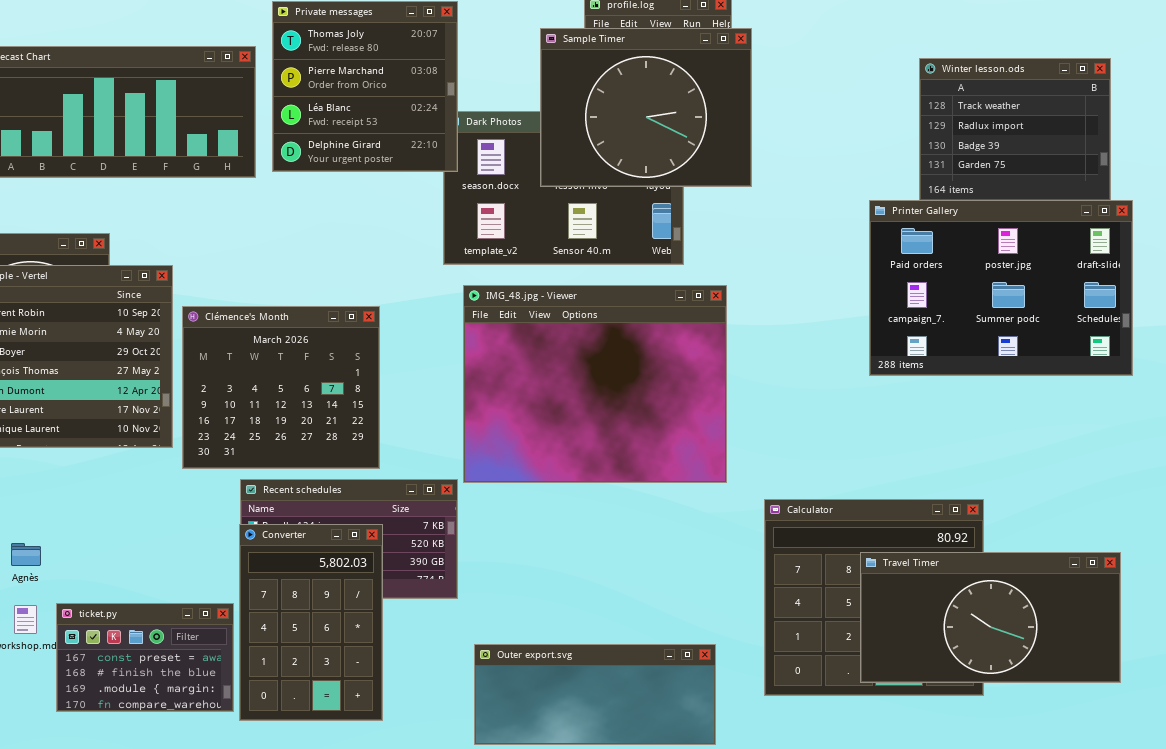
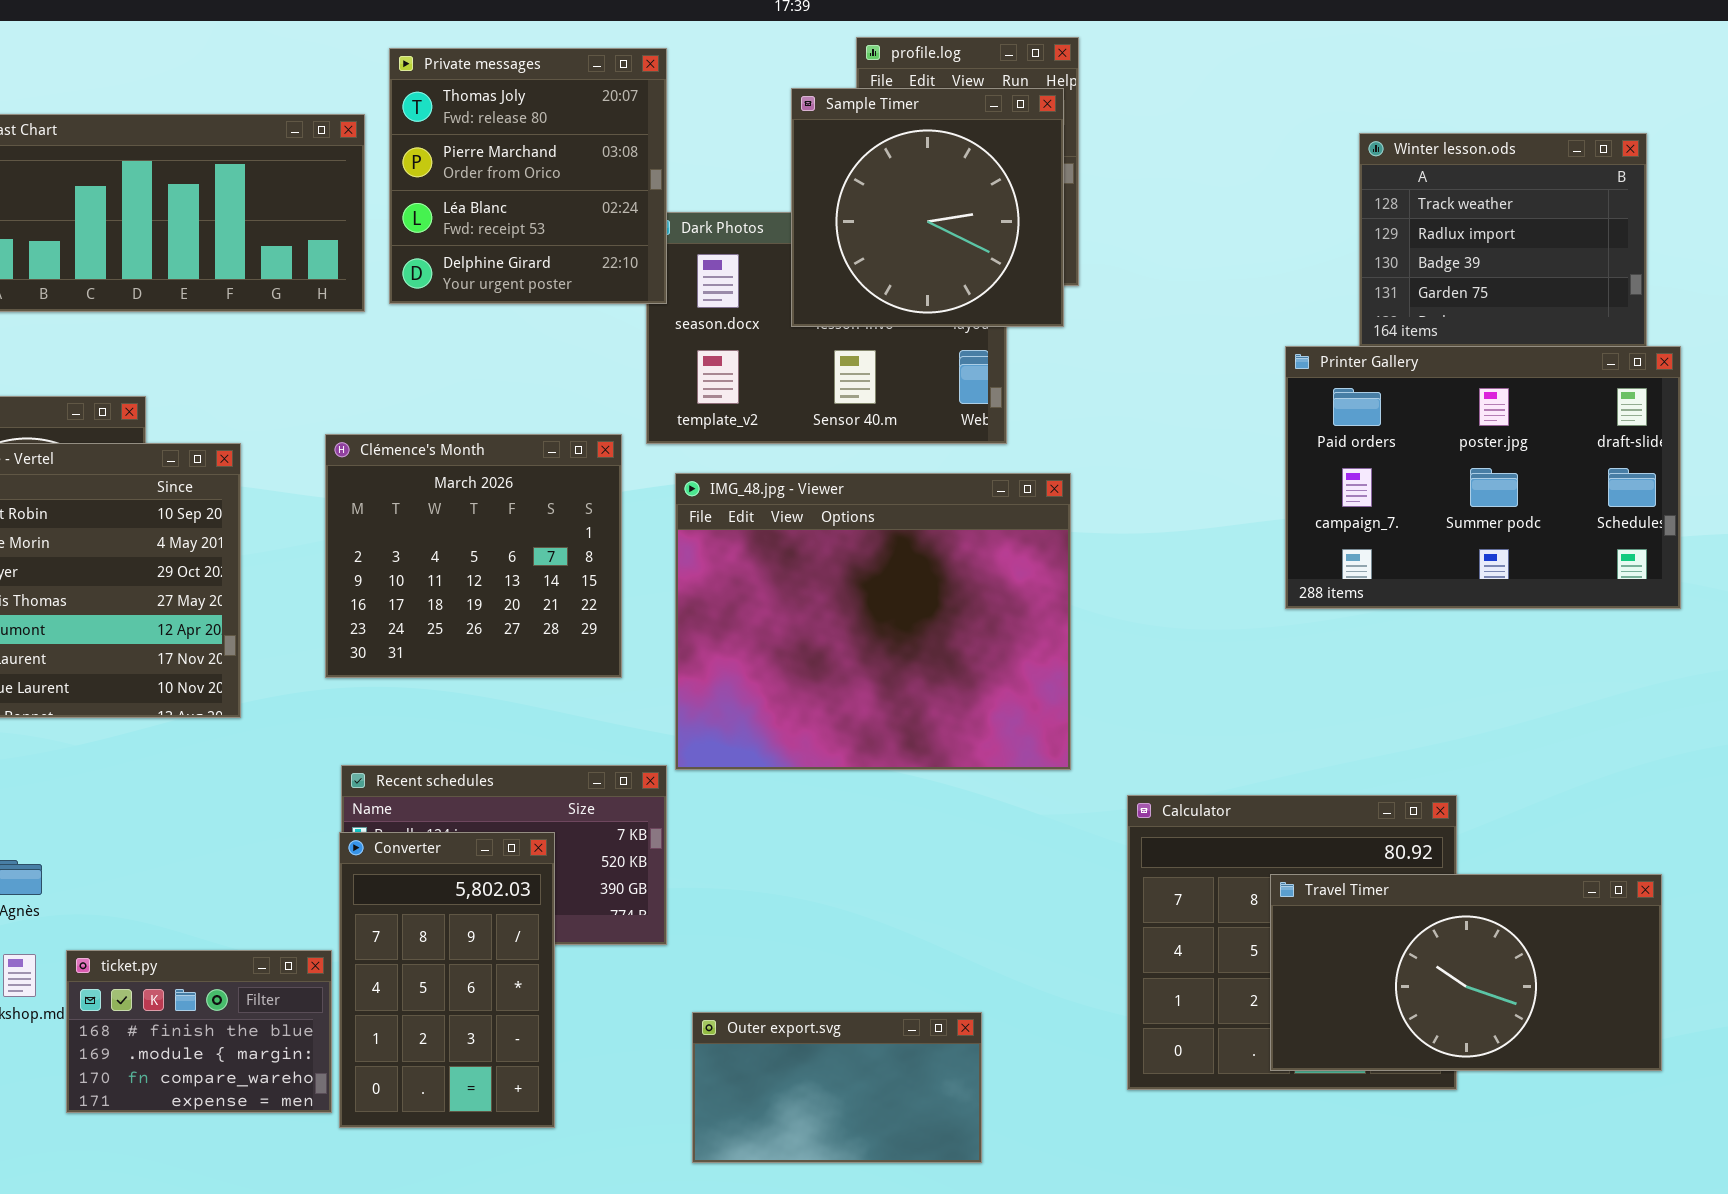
Sample Timer: [540,28,752,187] -> [791,88,1064,327], resized
Clémence's Month: [182,306,380,469] -> [325,434,622,678], moved
ticket.py: [56,603,234,712] -> [66,950,332,1113], scrolled down 1 row
Outer export.svg: [474,644,716,745] -> [692,1012,982,1163], resized

